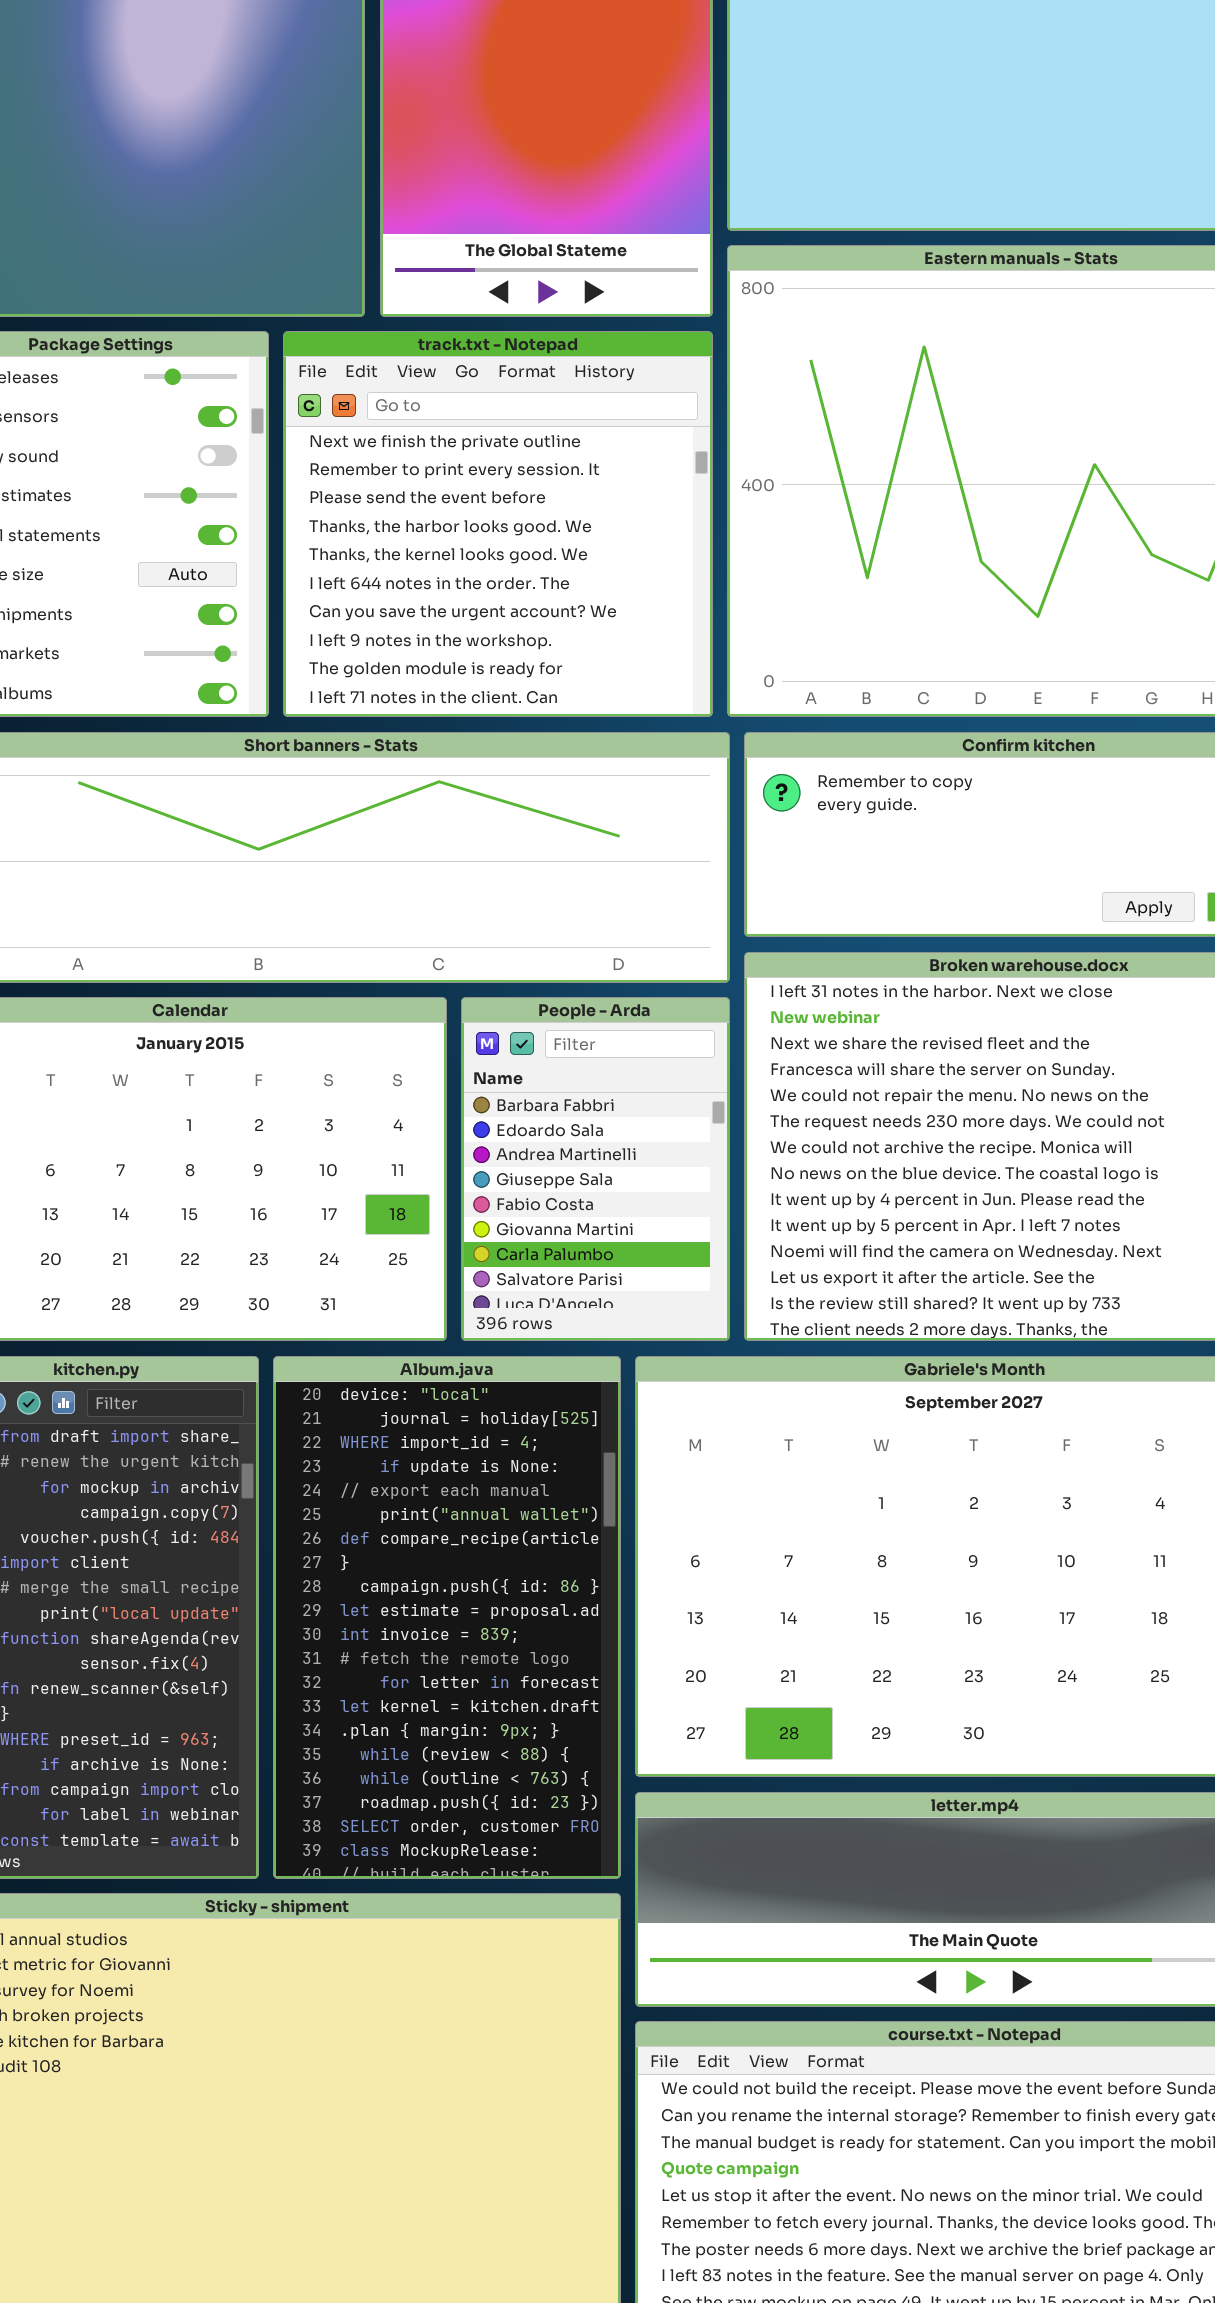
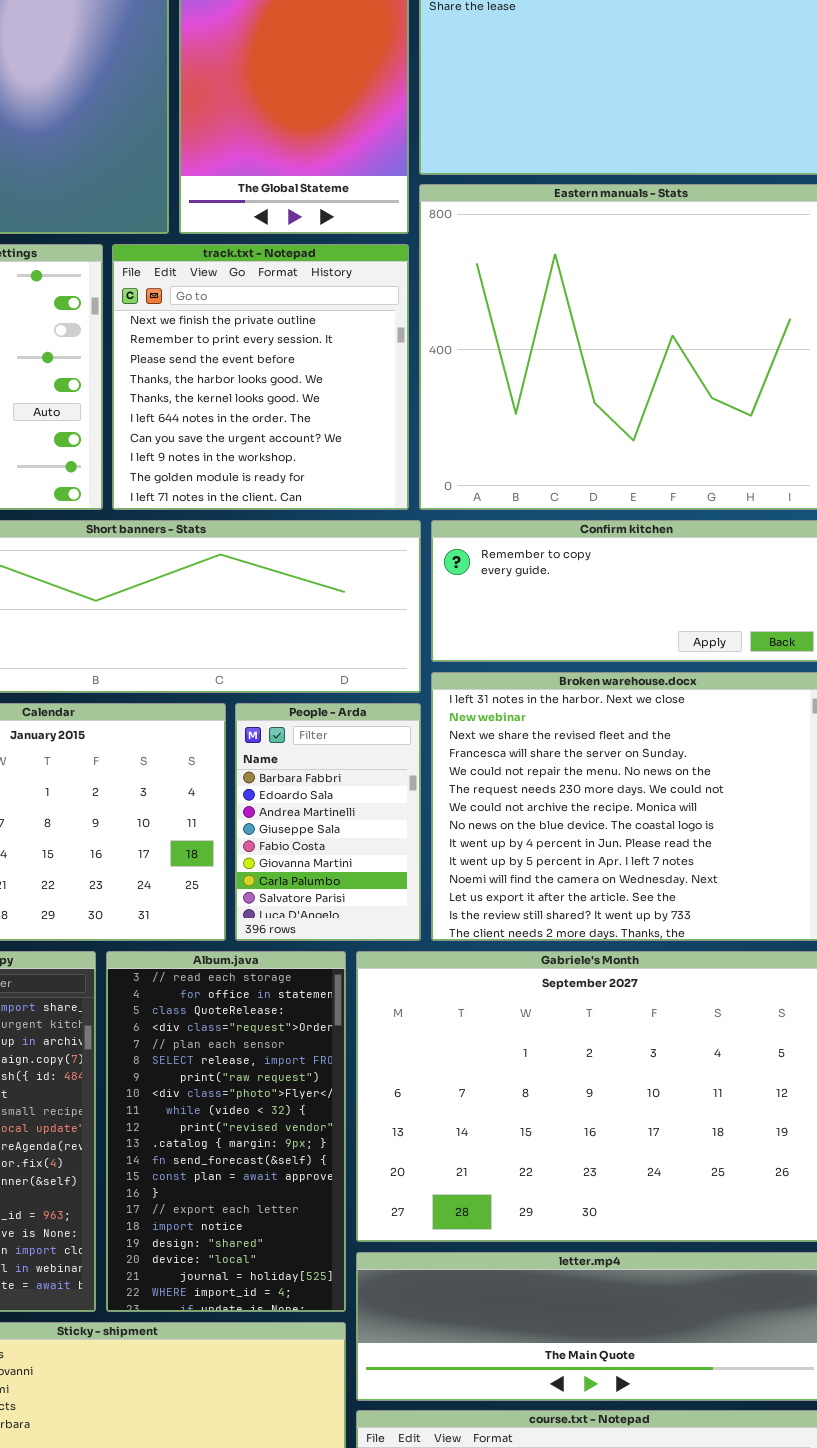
Album.java: [273,1356,621,1879] -> [106,951,346,1312], scrolled up 17 rows

